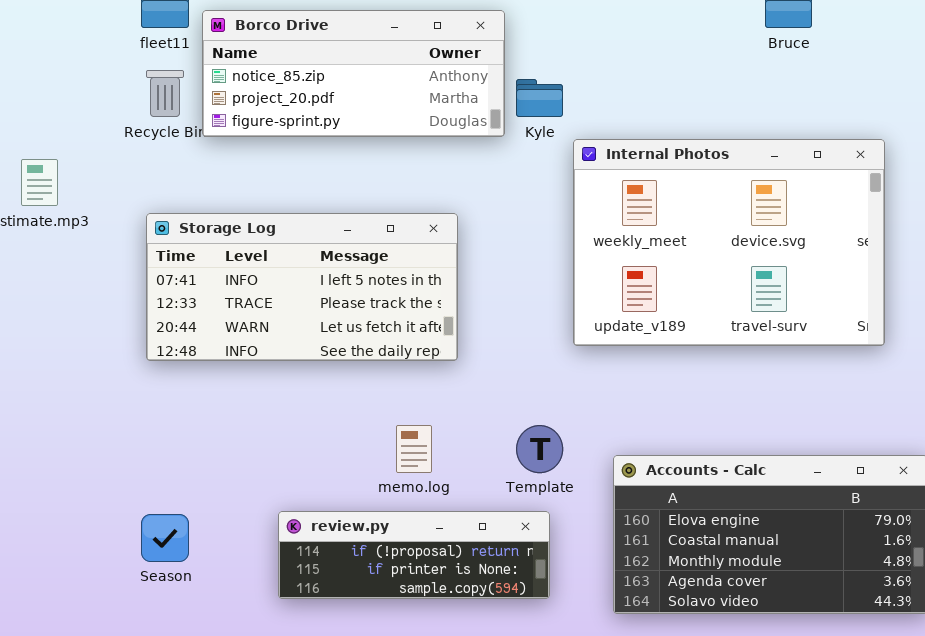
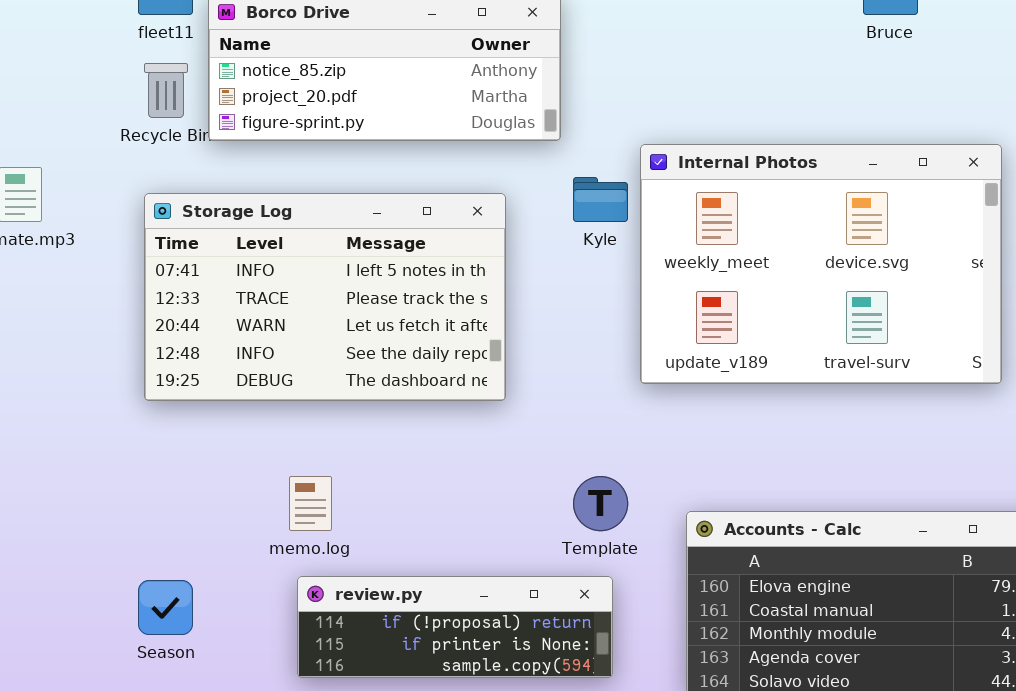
Kyle: [516,79,563,117] -> [573,177,628,222], moved
Storage Log: [146,213,458,361] -> [144,193,506,401], resized
memo.log: [396,425,432,473] -> [289,476,332,531], moved

